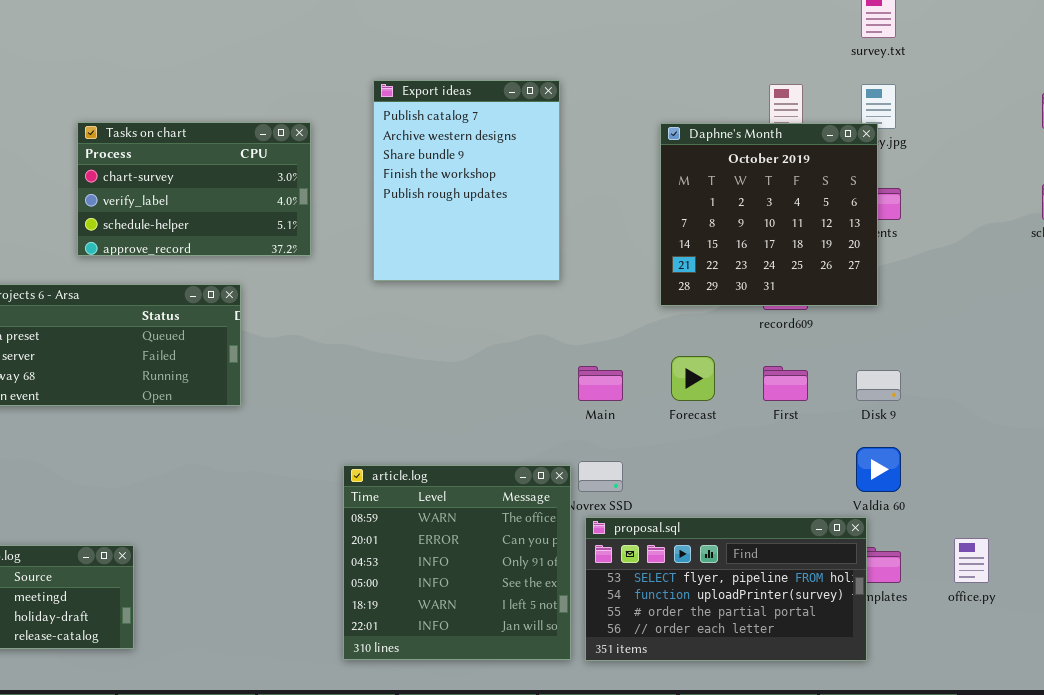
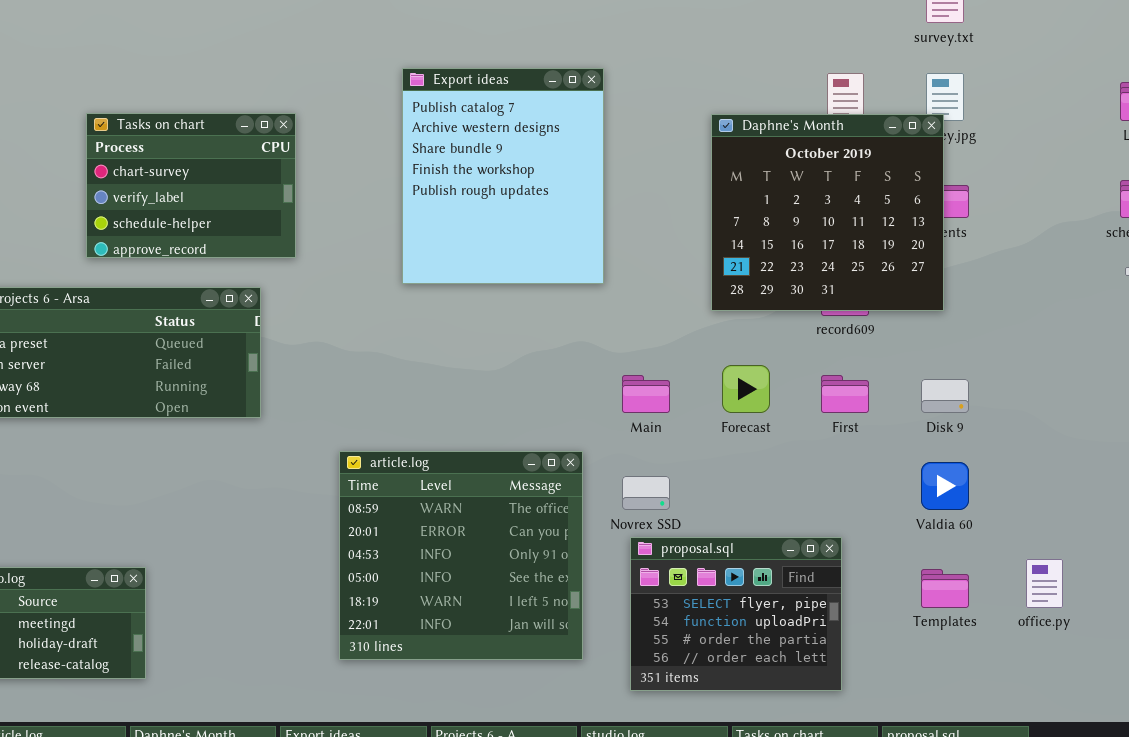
Tasks on chart: [77,122,311,256] -> [86,113,296,258], resized
article.log: [343,465,571,660] -> [339,451,583,660], moved
proposal.sql: [585,517,867,661] -> [630,537,842,691], resized

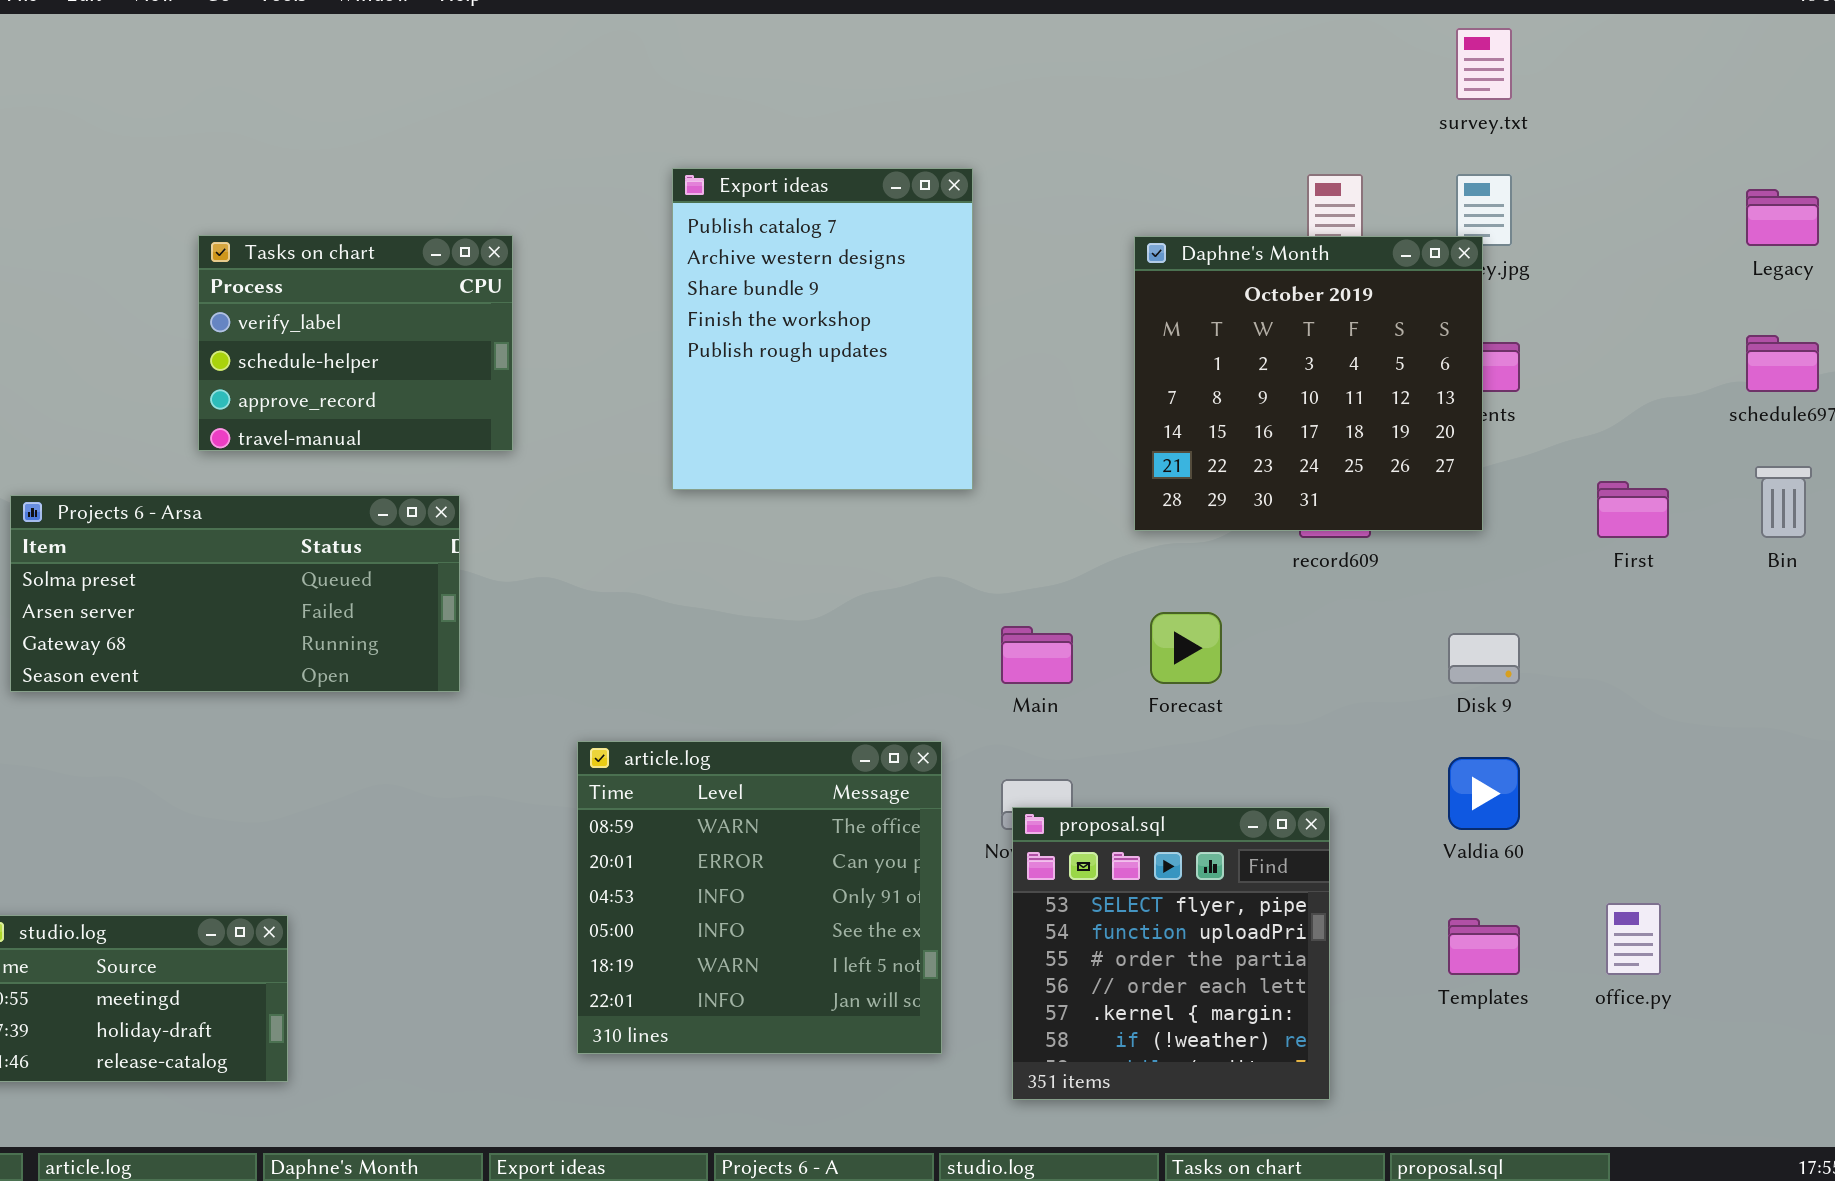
Tasks on chart: [86,113,296,258] -> [198,235,513,451], scrolled down 1 row
First: [821,375,869,413] -> [1597,481,1669,538], moved
proposal.sql: [630,537,842,691] -> [1012,807,1330,1100], resized

